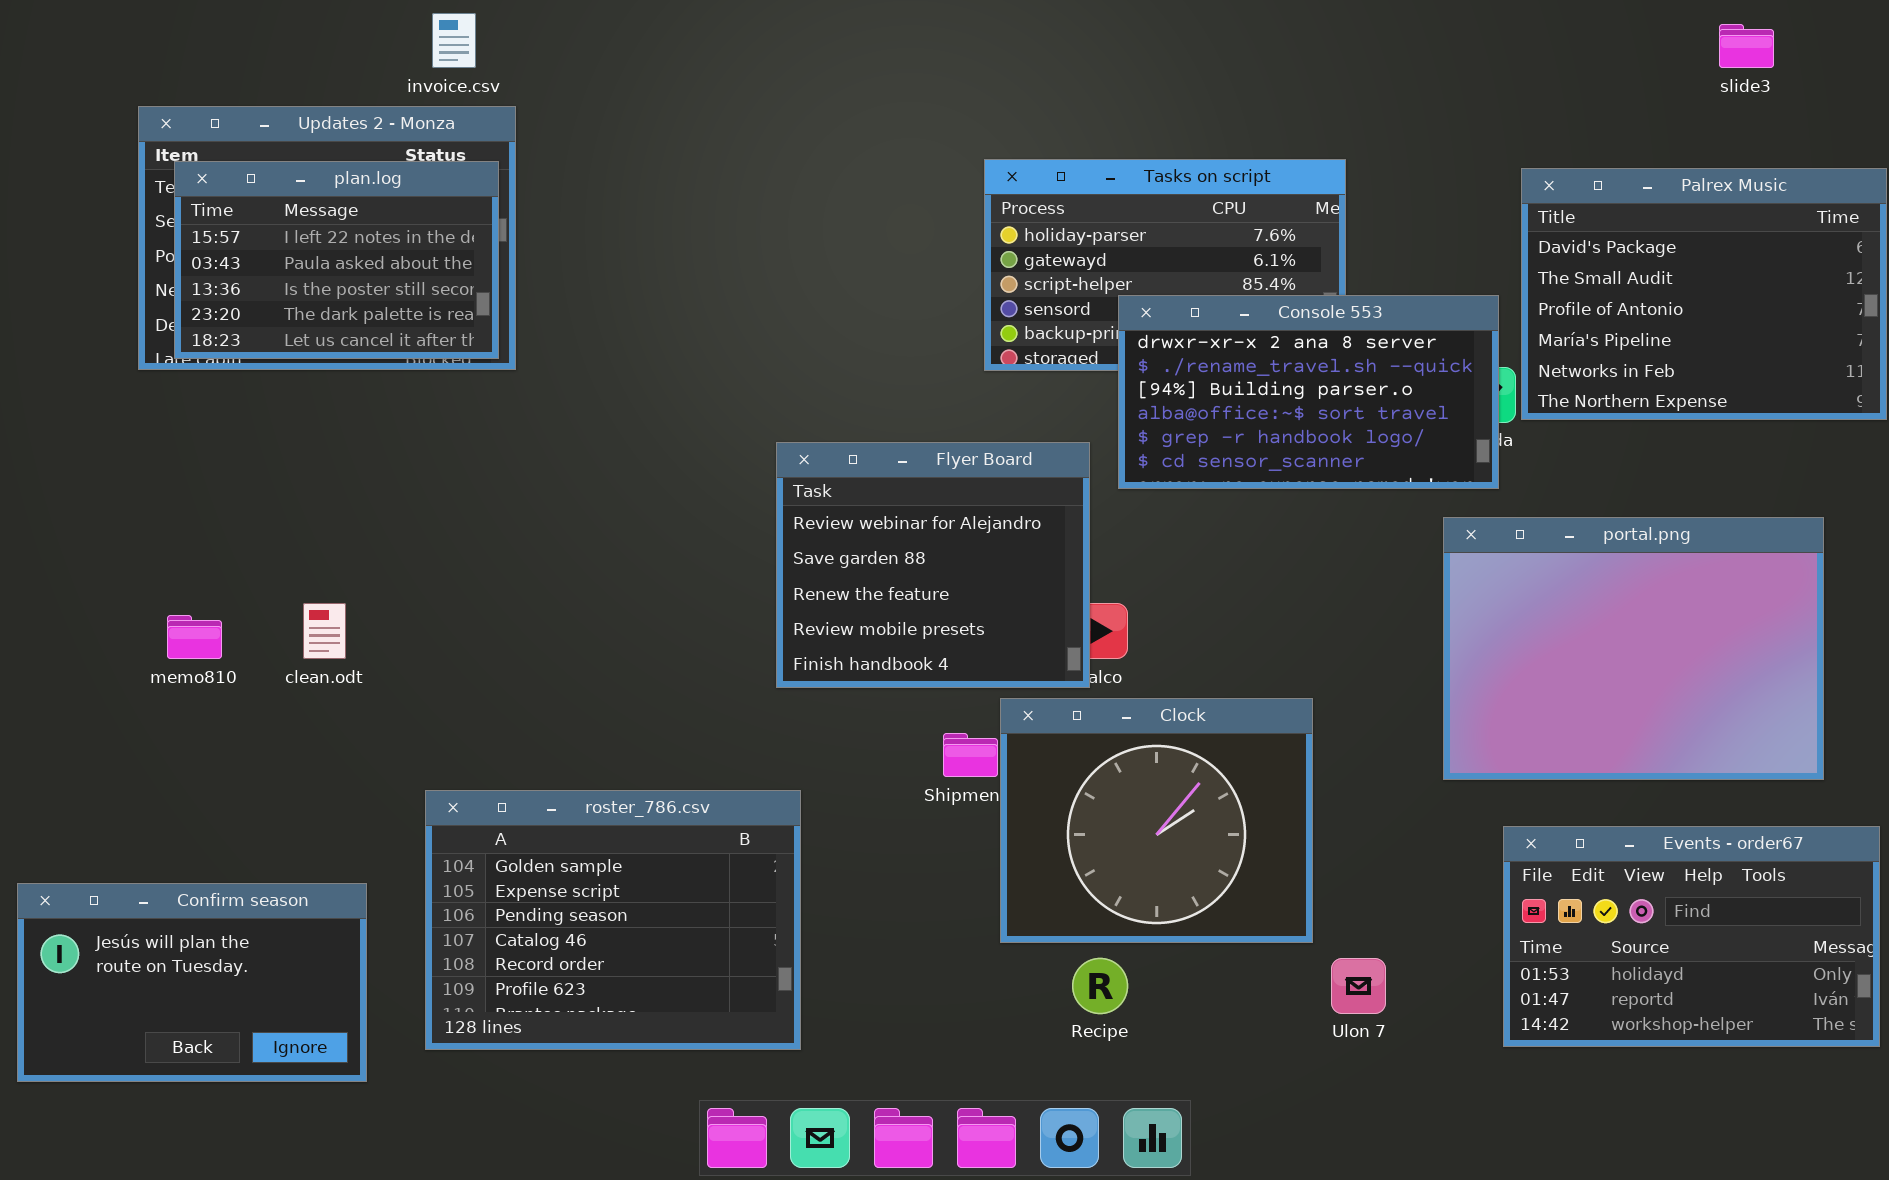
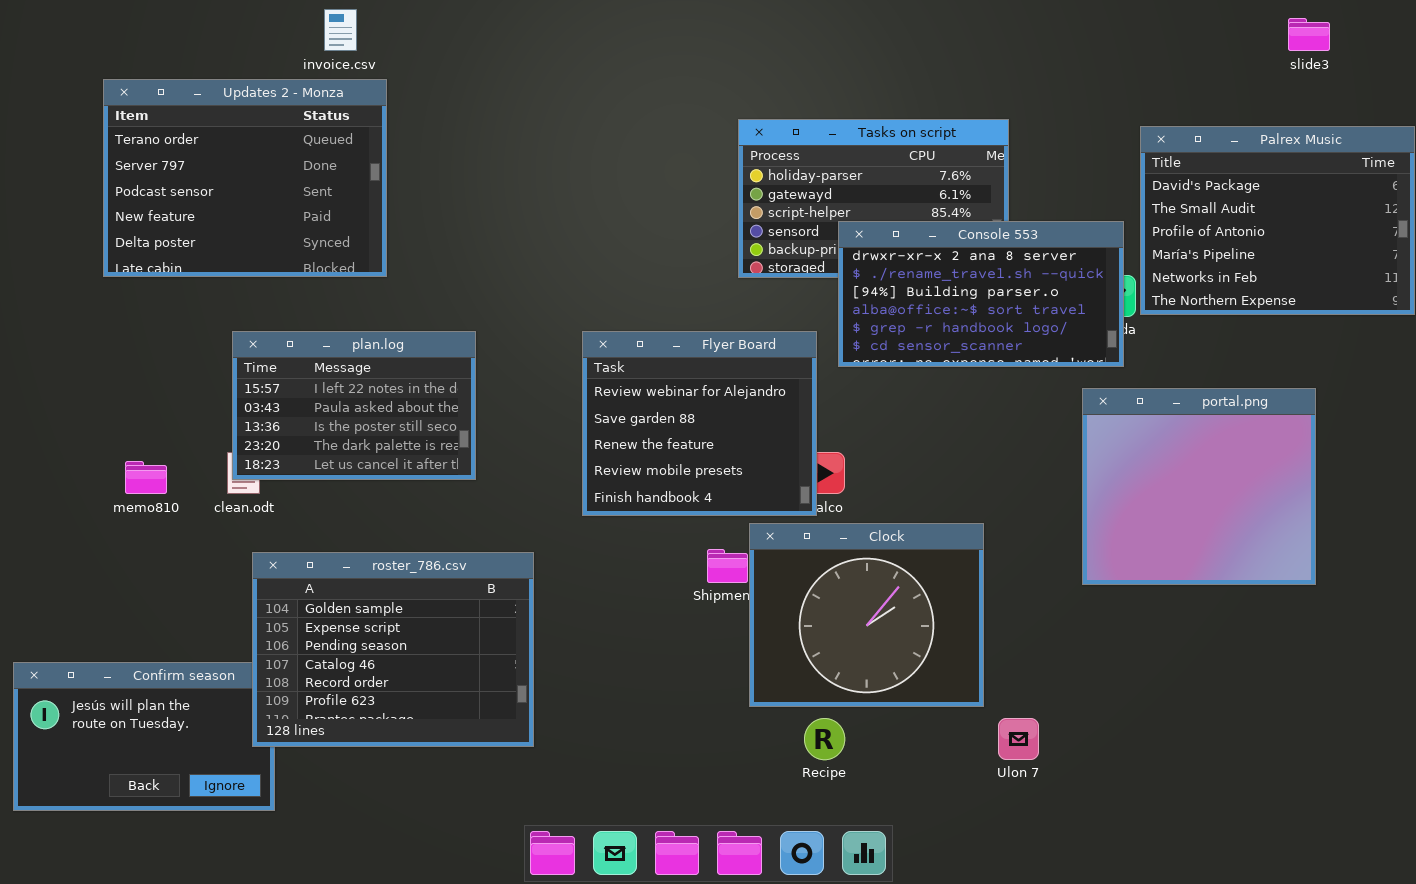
plan.log: [174,161,499,359] -> [232,331,476,480], moved
portal.png: [1443,517,1824,780] -> [1082,388,1316,585], resized
roster_786.csv: [425,790,801,1050] -> [252,552,534,747], moved
Events - order67: [1503,826,1880,1047] -> none, closed

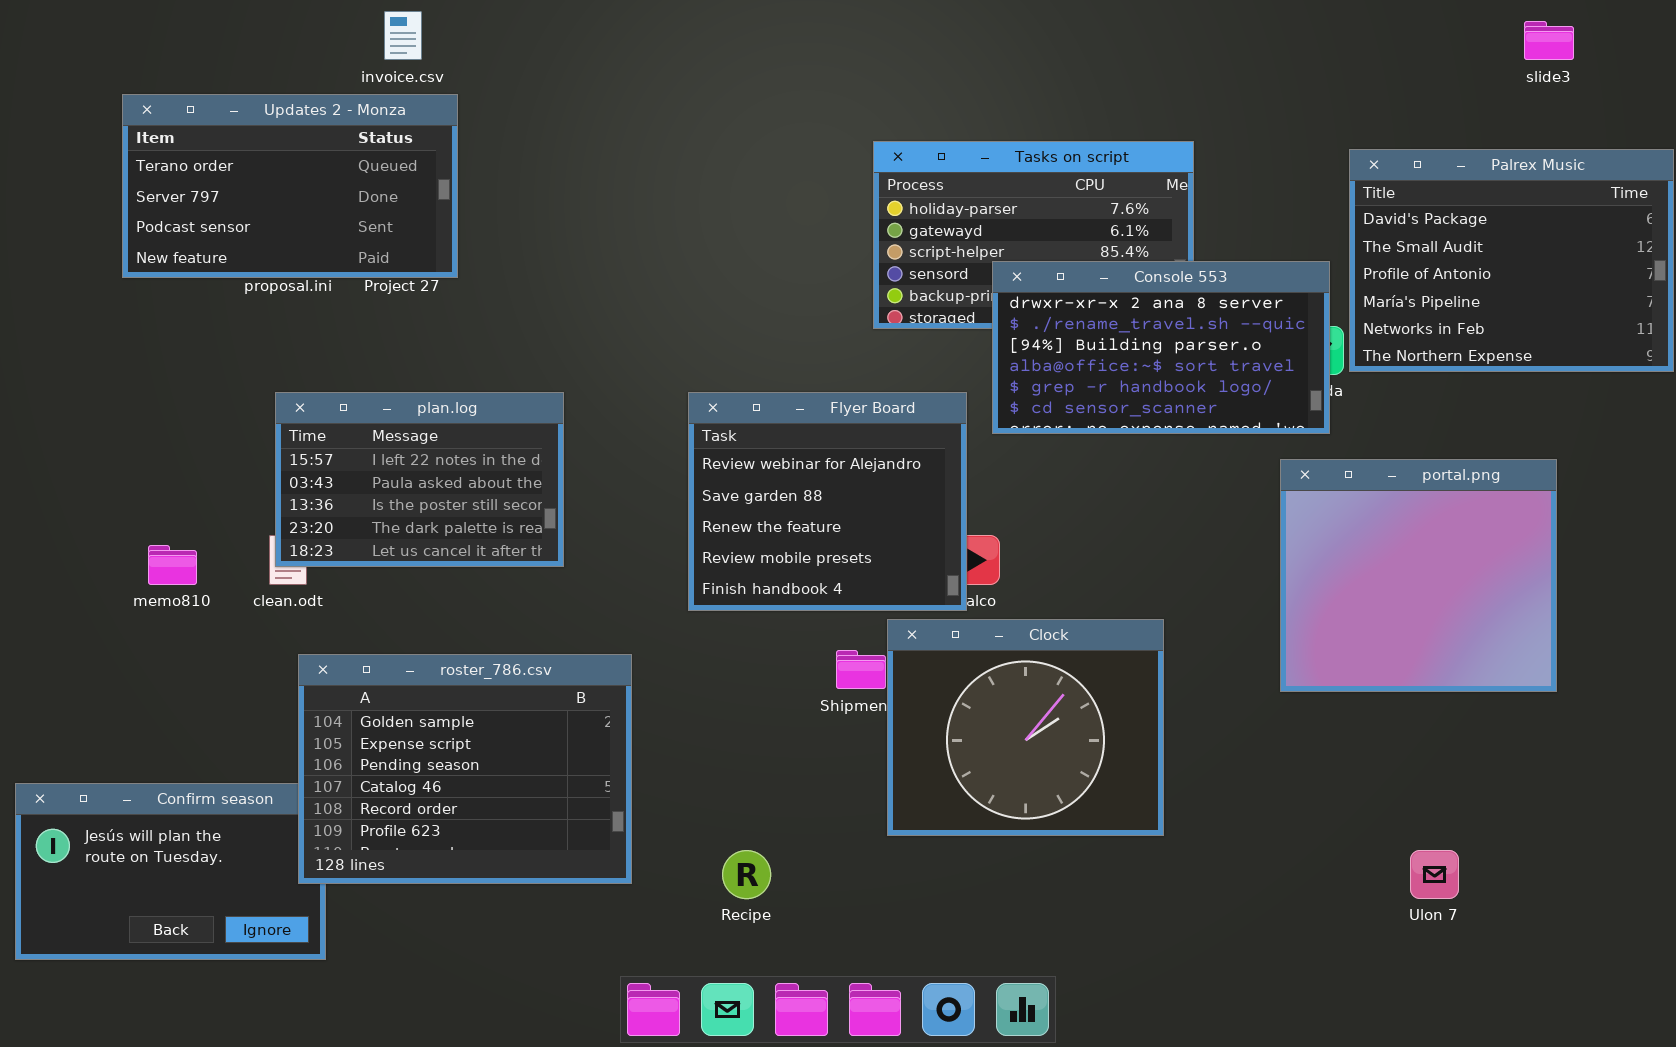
Updates 2 - Monza: [103,79,387,277] -> [122,94,458,278], resized
Recipe: [804,718,845,760] -> [722,850,771,899], moved
Ulon 7: [998,718,1039,760] -> [1410,850,1459,899], moved

